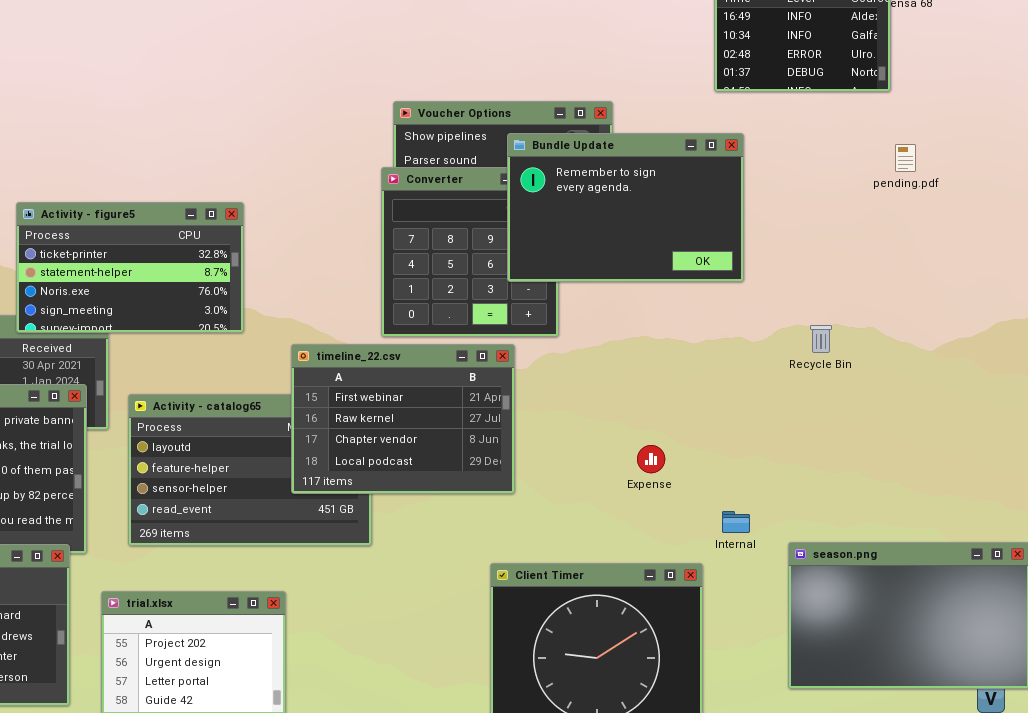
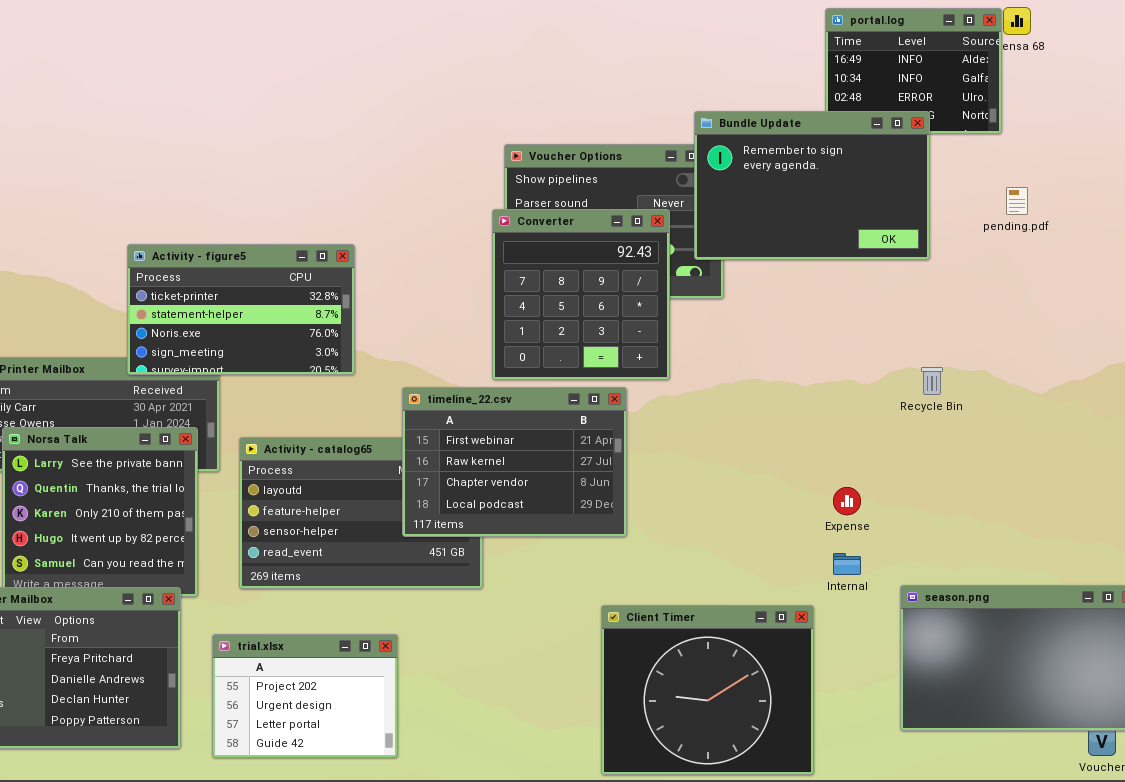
Bundle Update: [507,133,744,282] -> [694,111,930,260], moved
Expense: [637,445,665,473] -> [833,487,861,515], moved

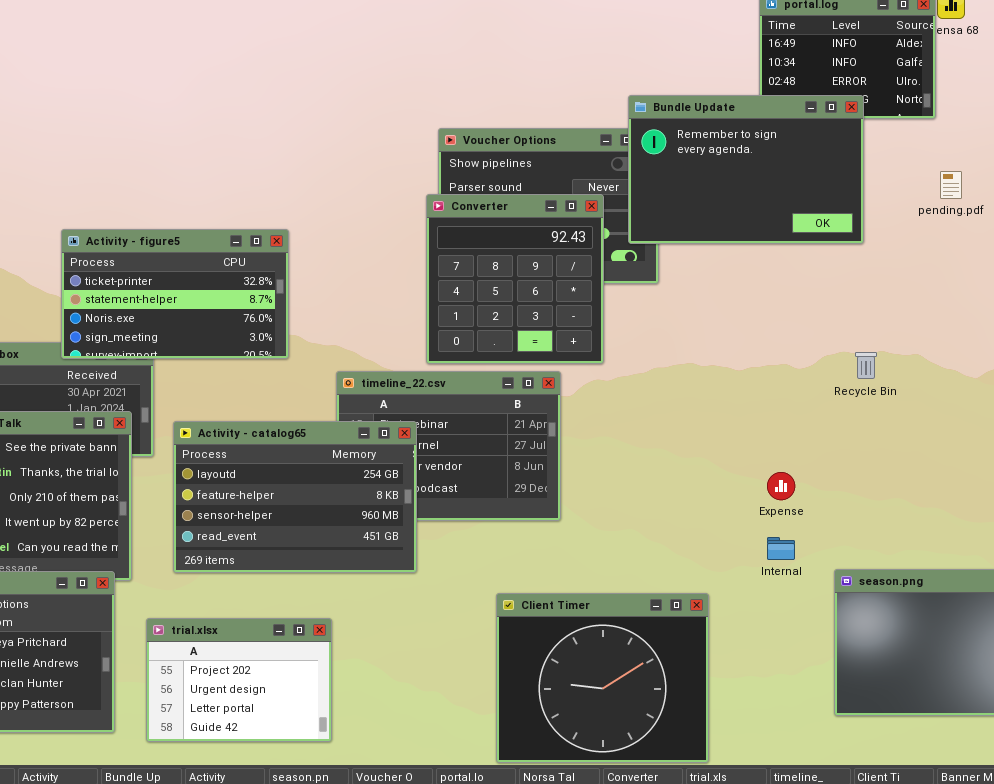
Activity - catalog65: [239,437,483,589] -> [173,421,417,573], raised
Client Timer: [601,605,814,775] -> [496,593,709,763], moved

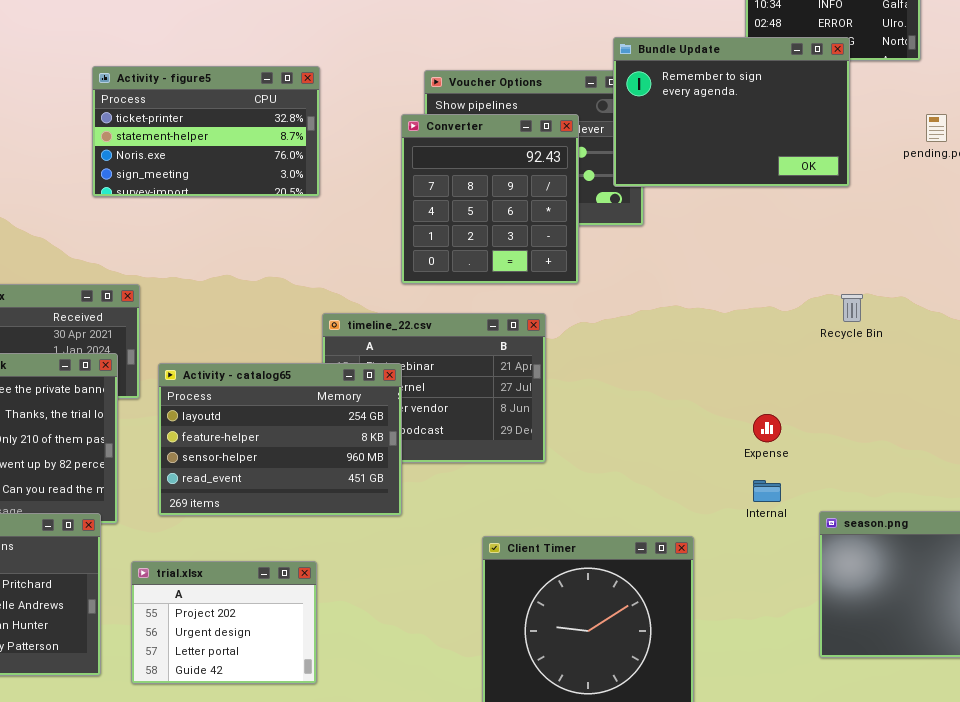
Converter: [426,194,604,364] -> [401,114,579,284], moved
Activity - figure5: [61,229,289,359] -> [92,66,320,197], moved

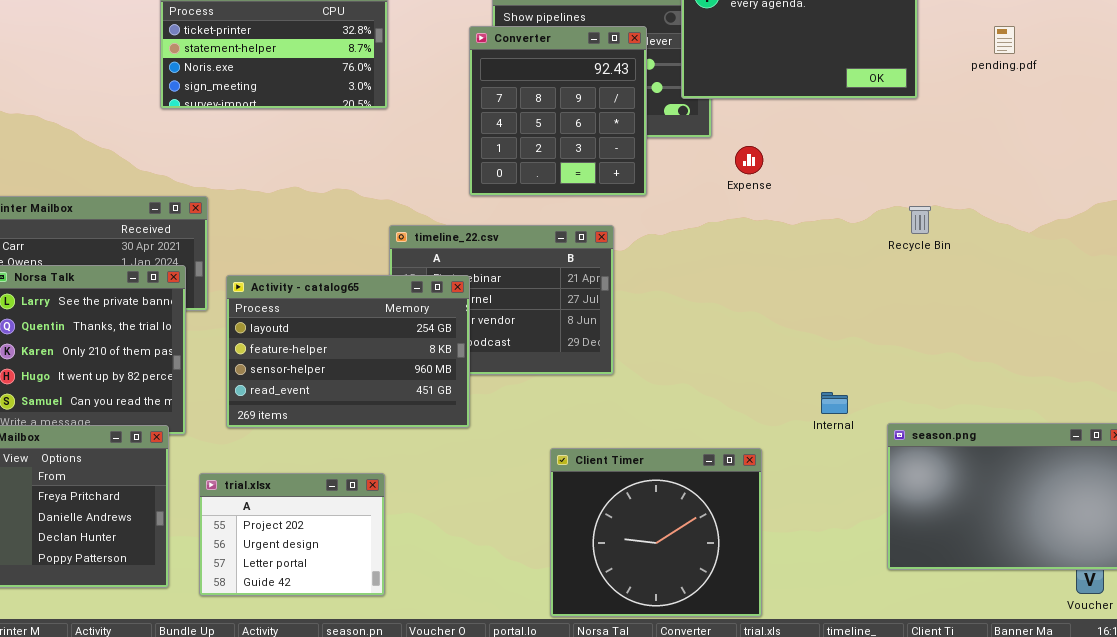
Expense: [753,414,781,442] -> [735,146,763,174], moved

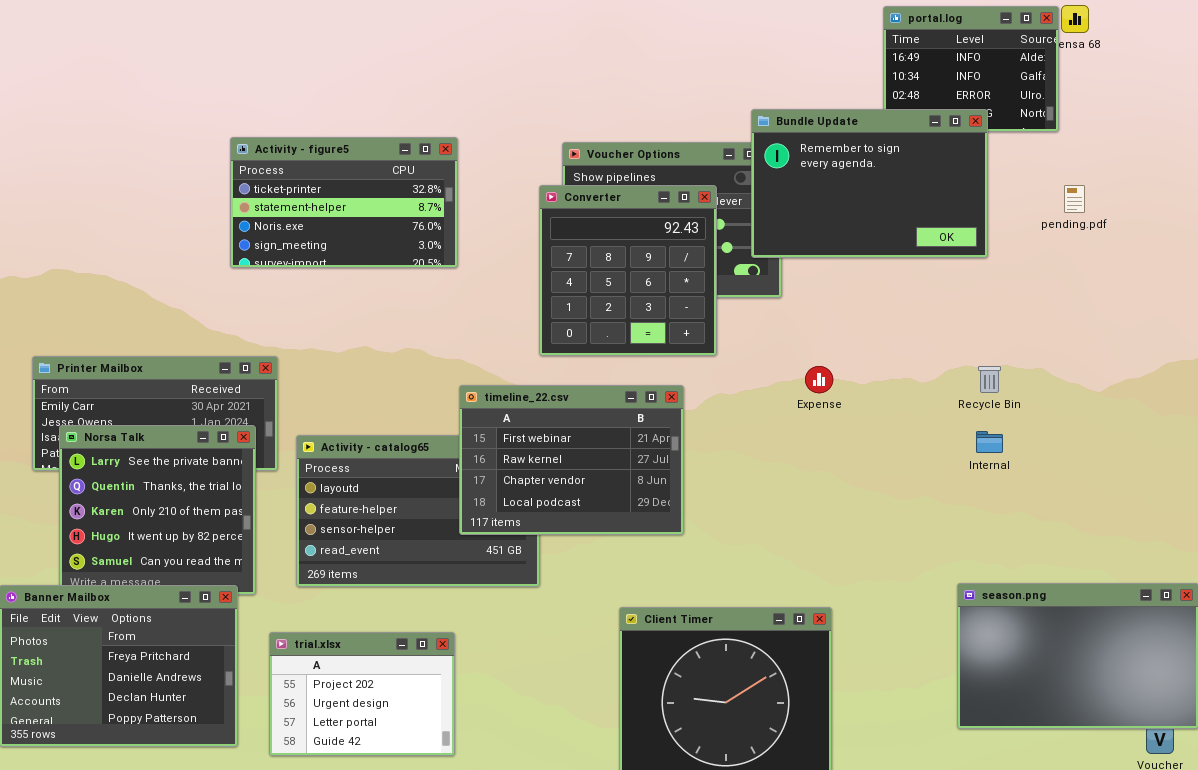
Expense: [735,146,763,174] -> [805,366,833,393], moved
timeline_22.csv: [389,225,614,375] -> [459,385,684,535], raised
Internal: [821,392,848,414] -> [976,431,1003,453], moved

